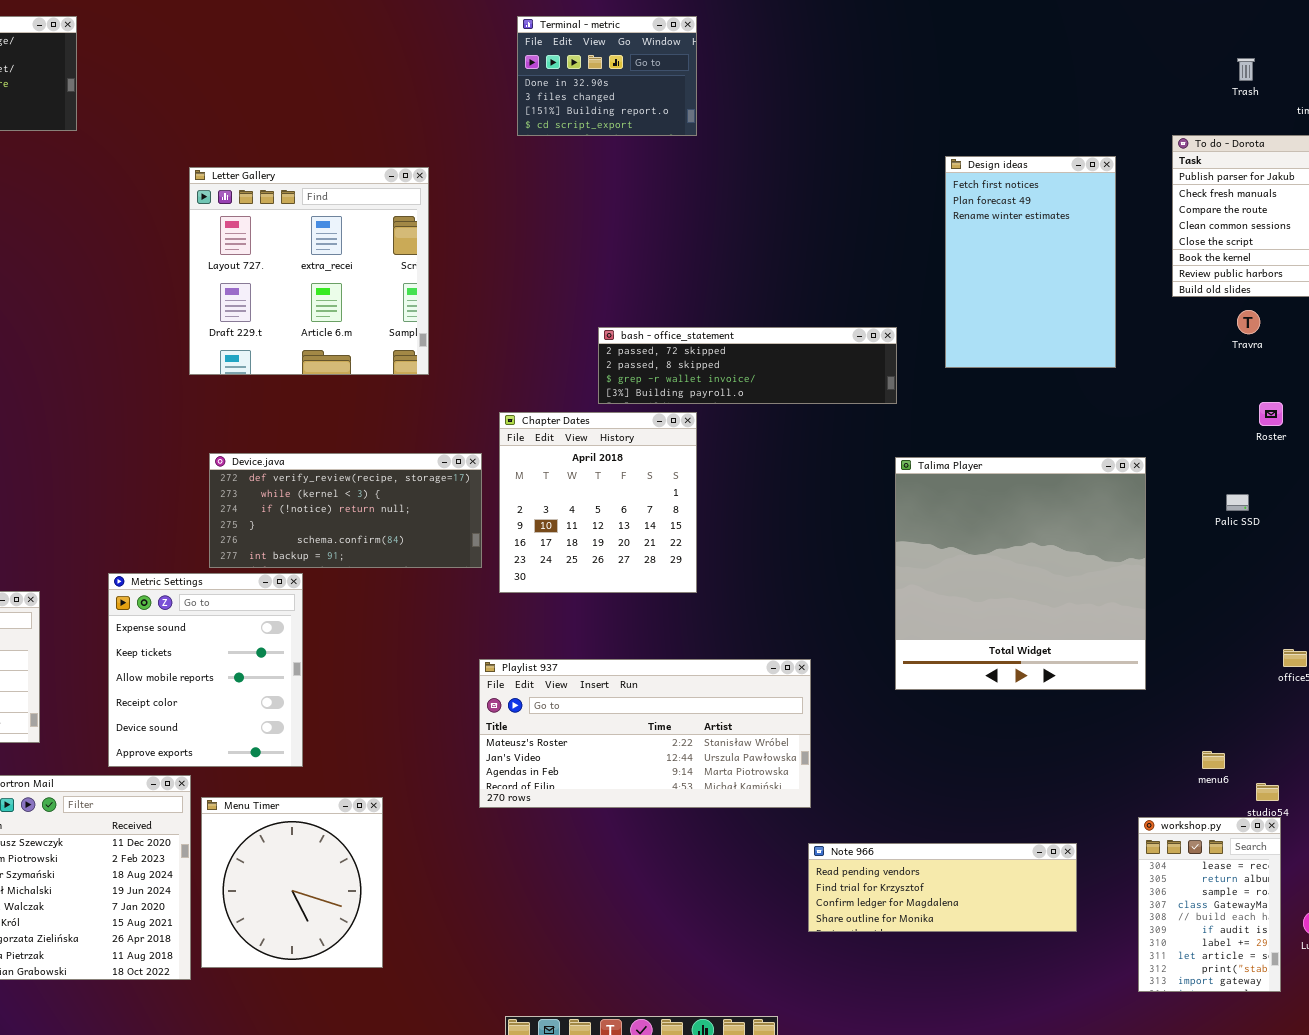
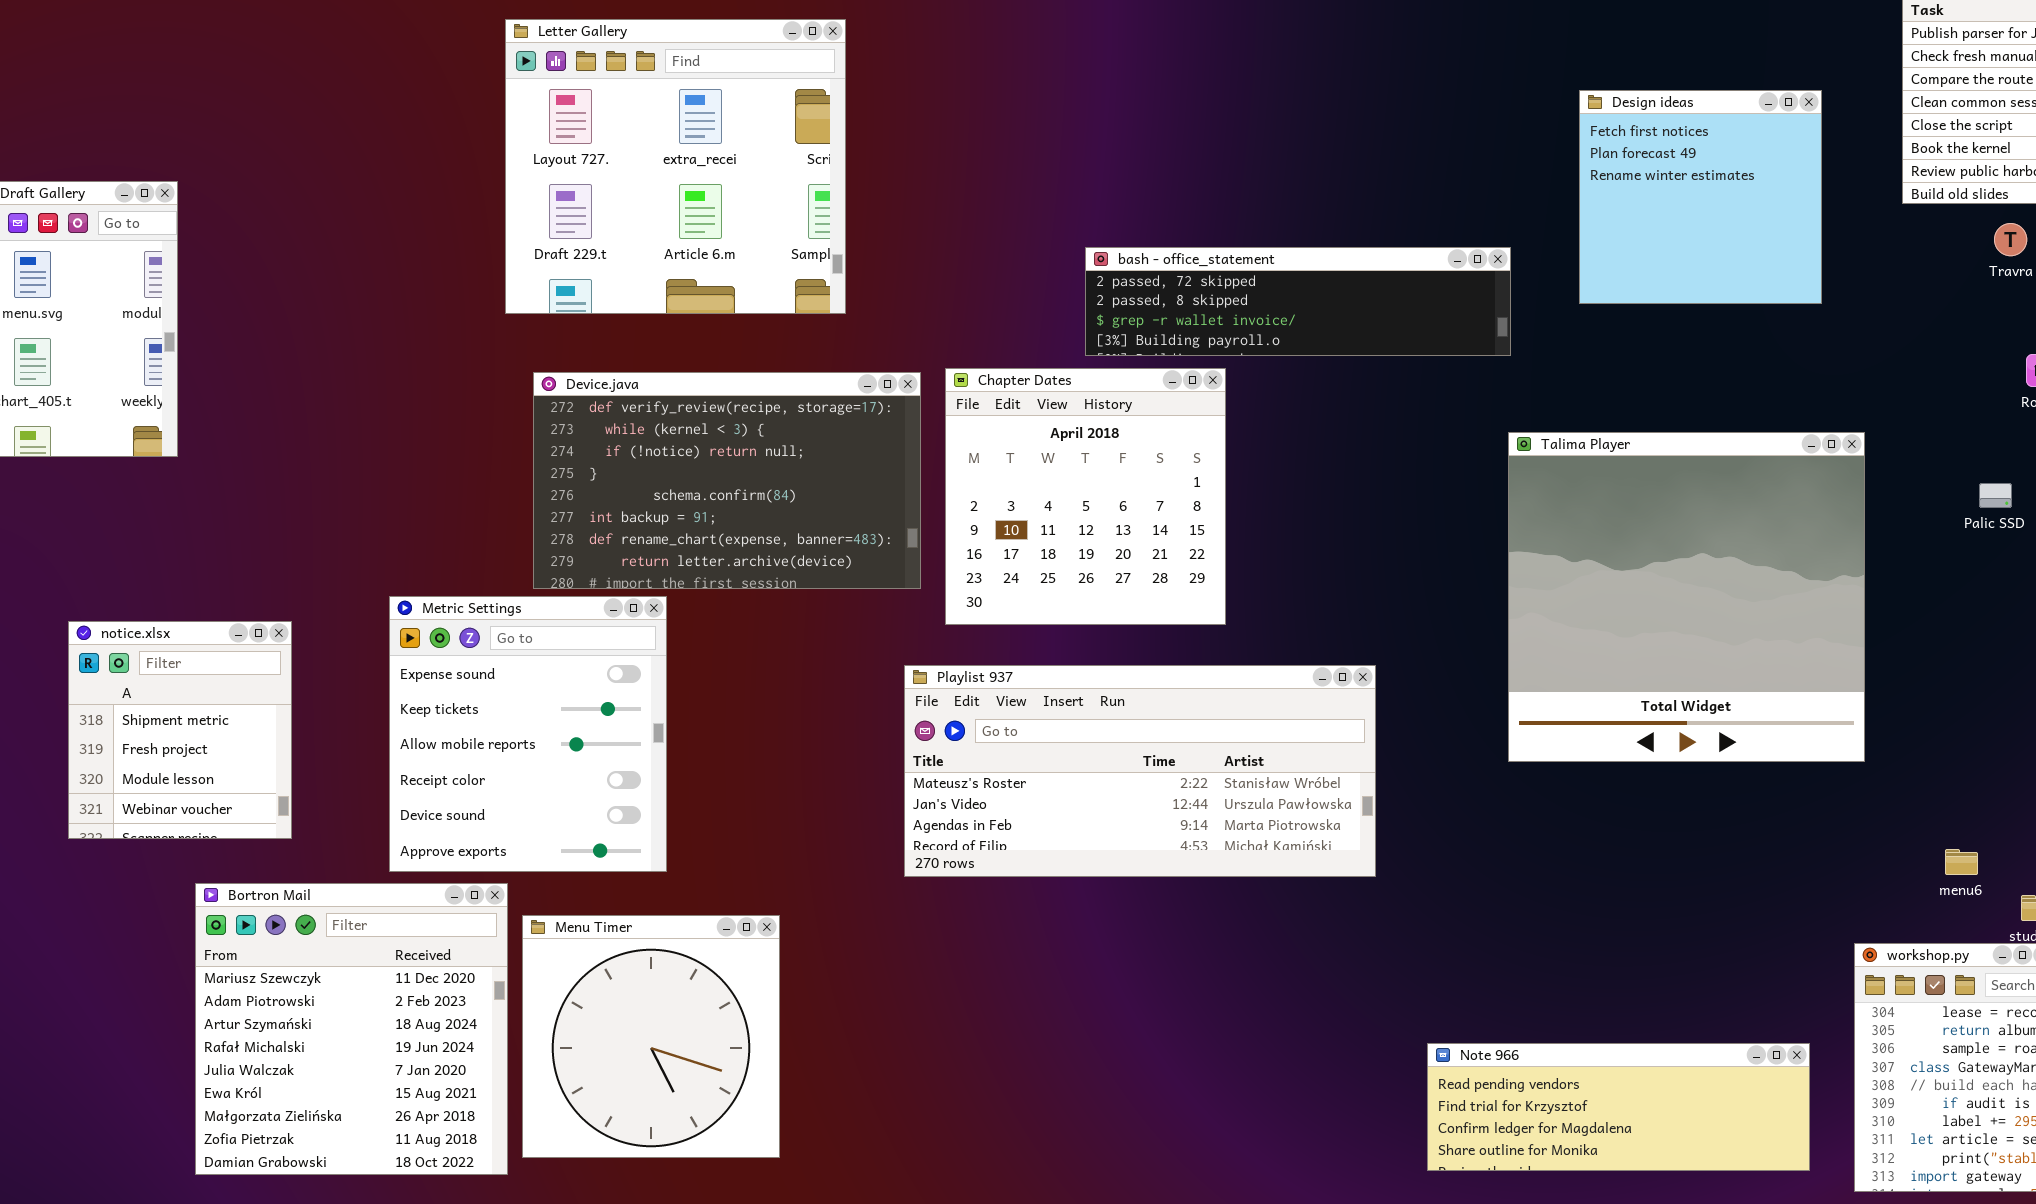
Design ideas: [945,156,1116,368] -> [1579,90,1822,304], resized
Device.java: [209,453,482,568] -> [533,372,921,589], resized
Playlist 937: [479,659,811,808] -> [904,665,1376,877], moved
Note 966: [808,843,1077,932] -> [1427,1043,1810,1171], moved

